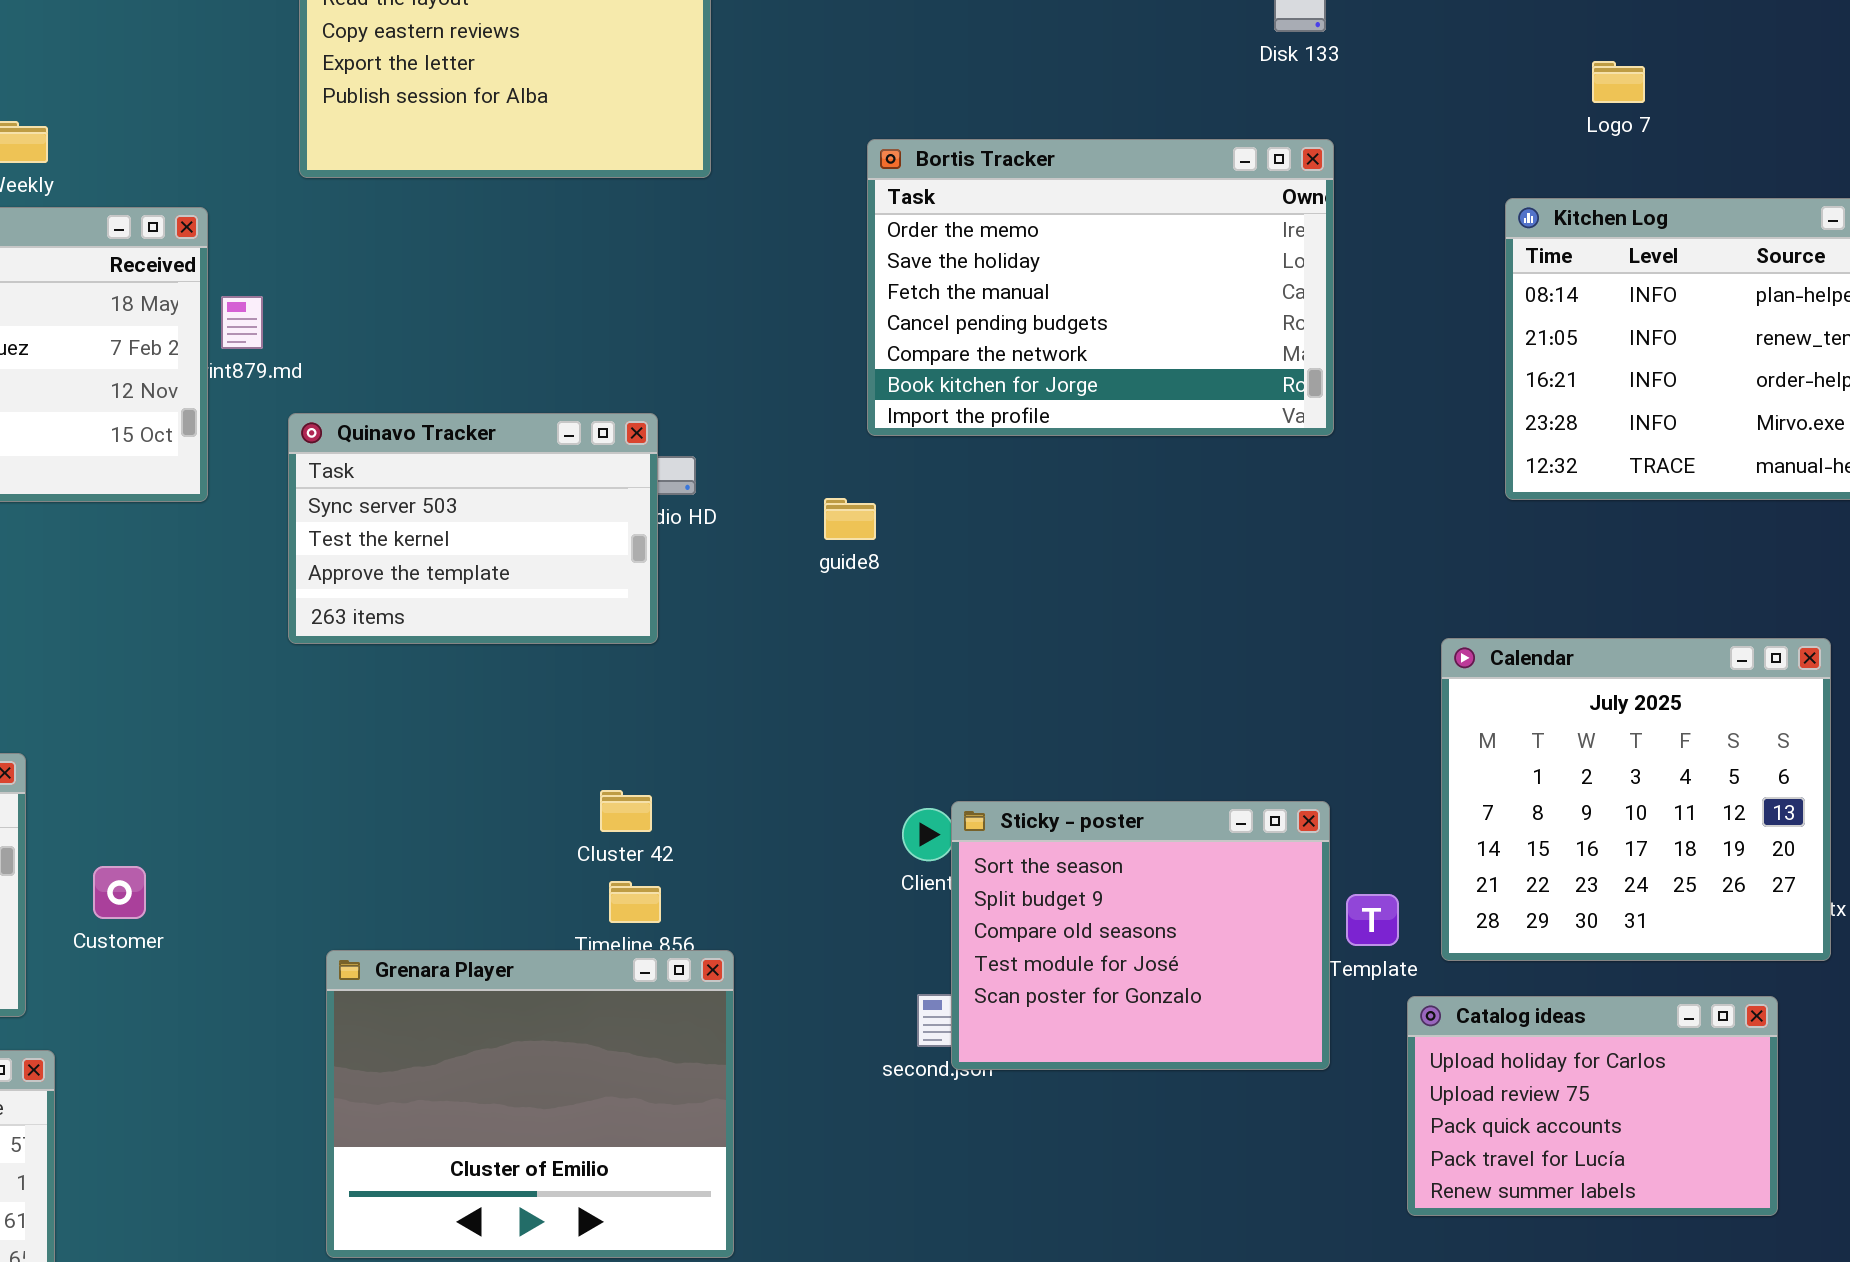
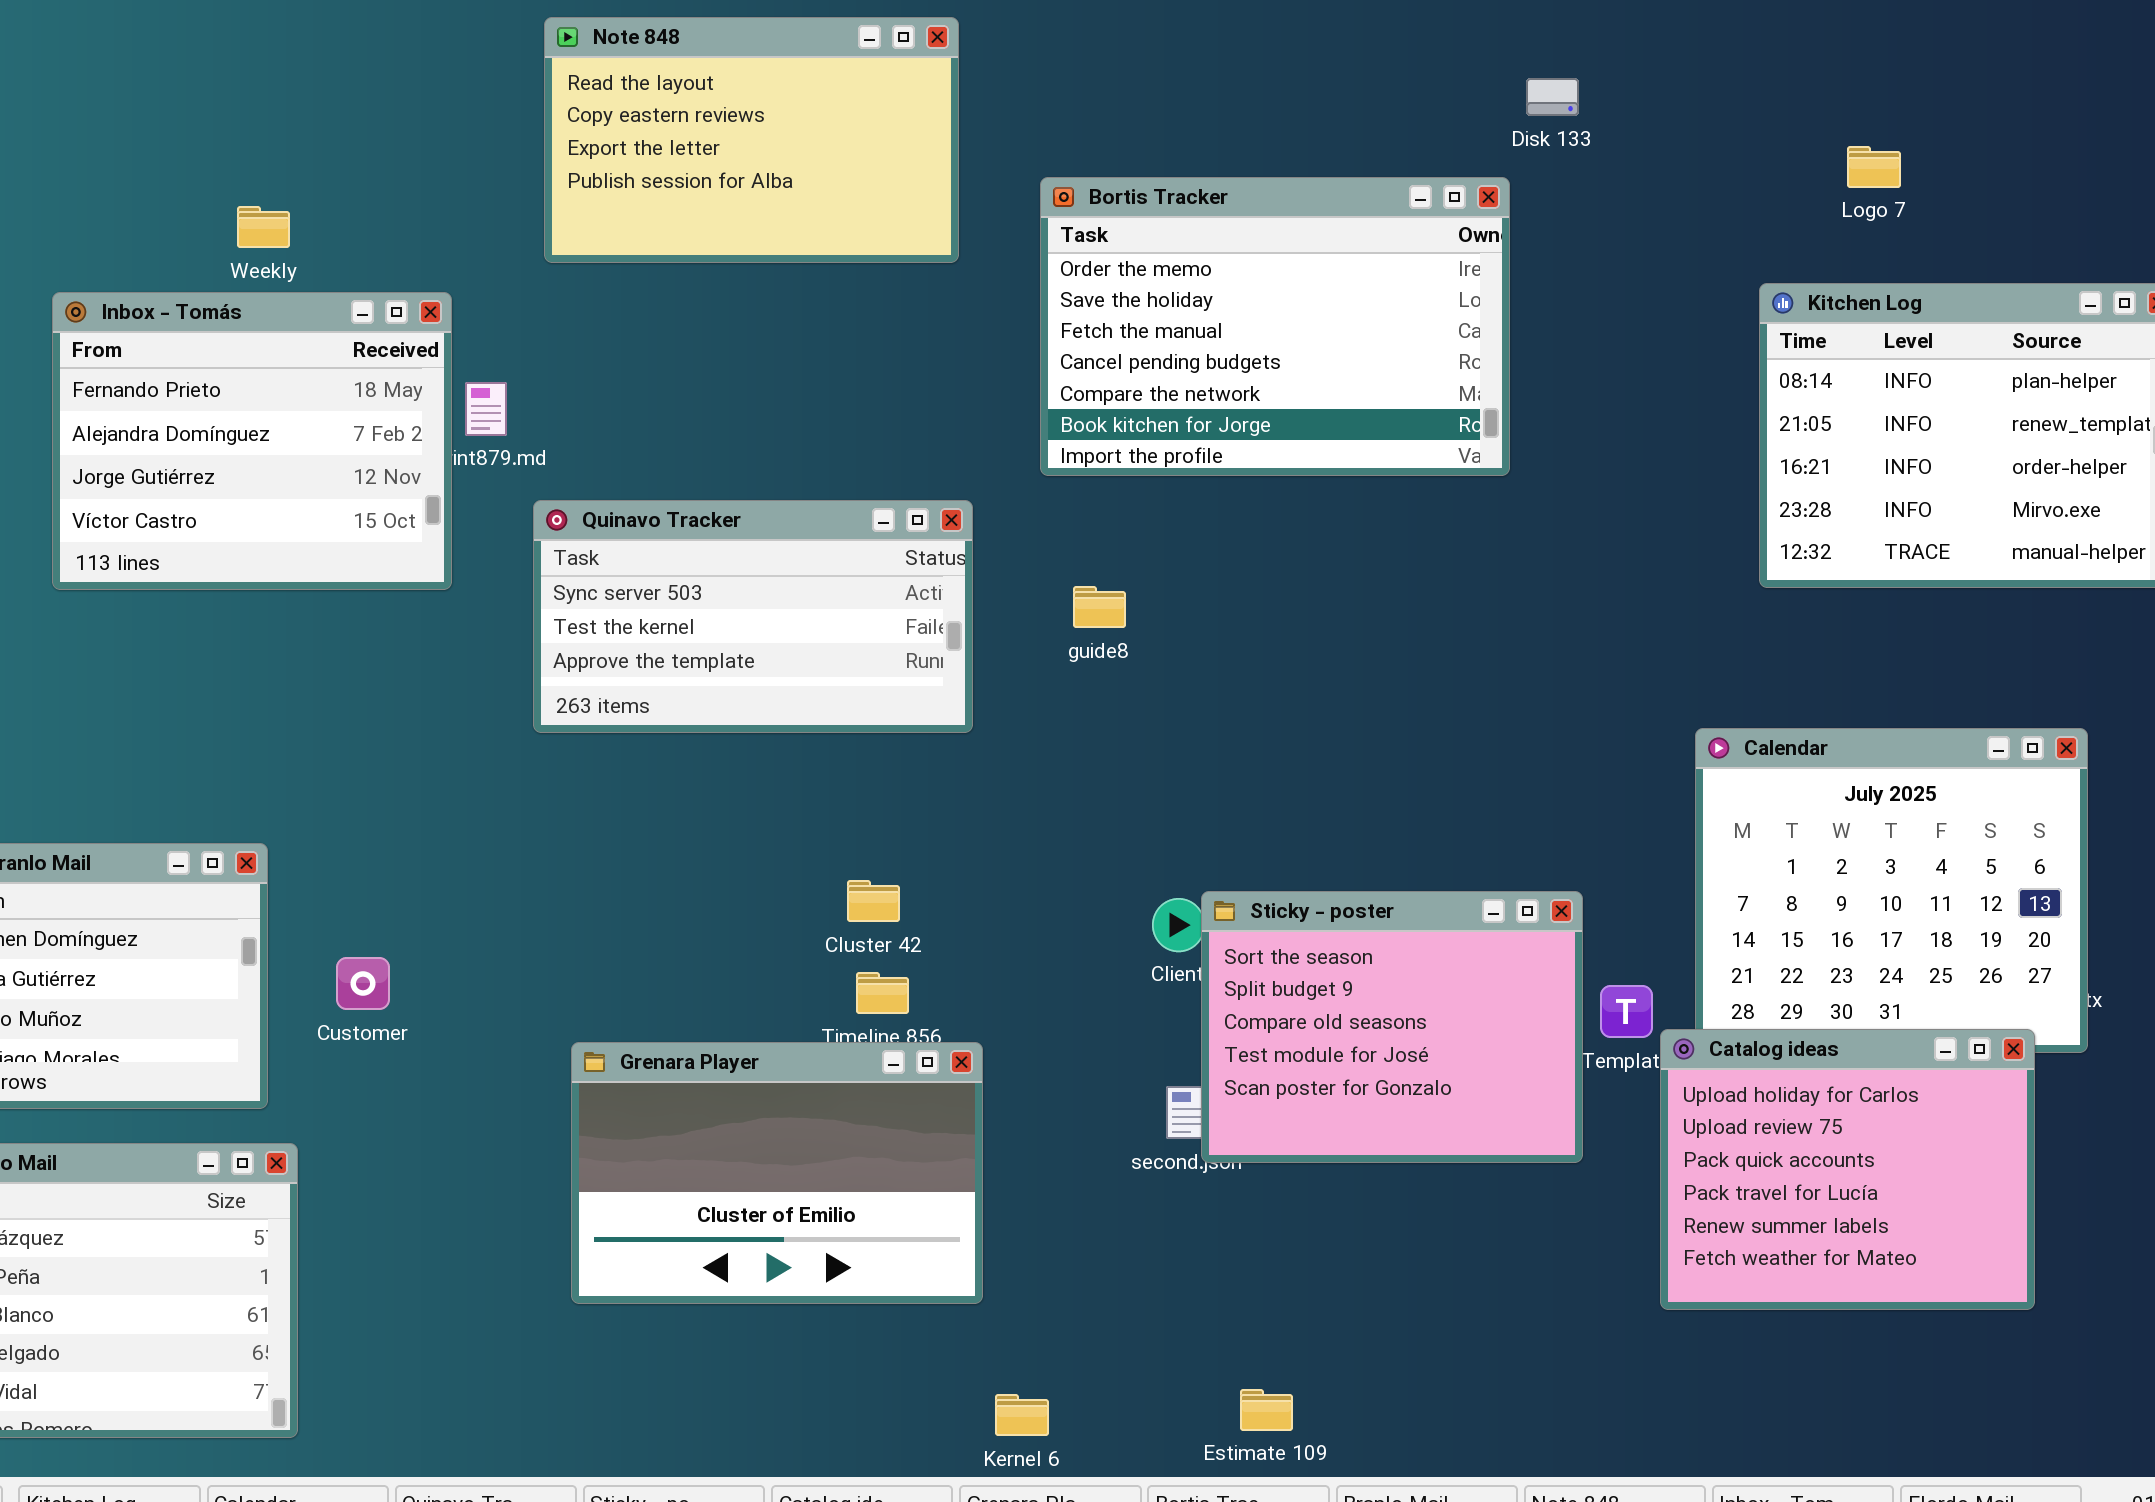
Bortis Tracker: [867,139,1334,436] -> [1040,177,1510,476], moved
Quinavo Tracker: [288,413,658,644] -> [533,500,973,733], resized
Grenara Player: [326,950,734,1258] -> [571,1042,983,1304], resized
Catalog ideas: [1407,996,1778,1216] -> [1660,1029,2035,1310], resized

